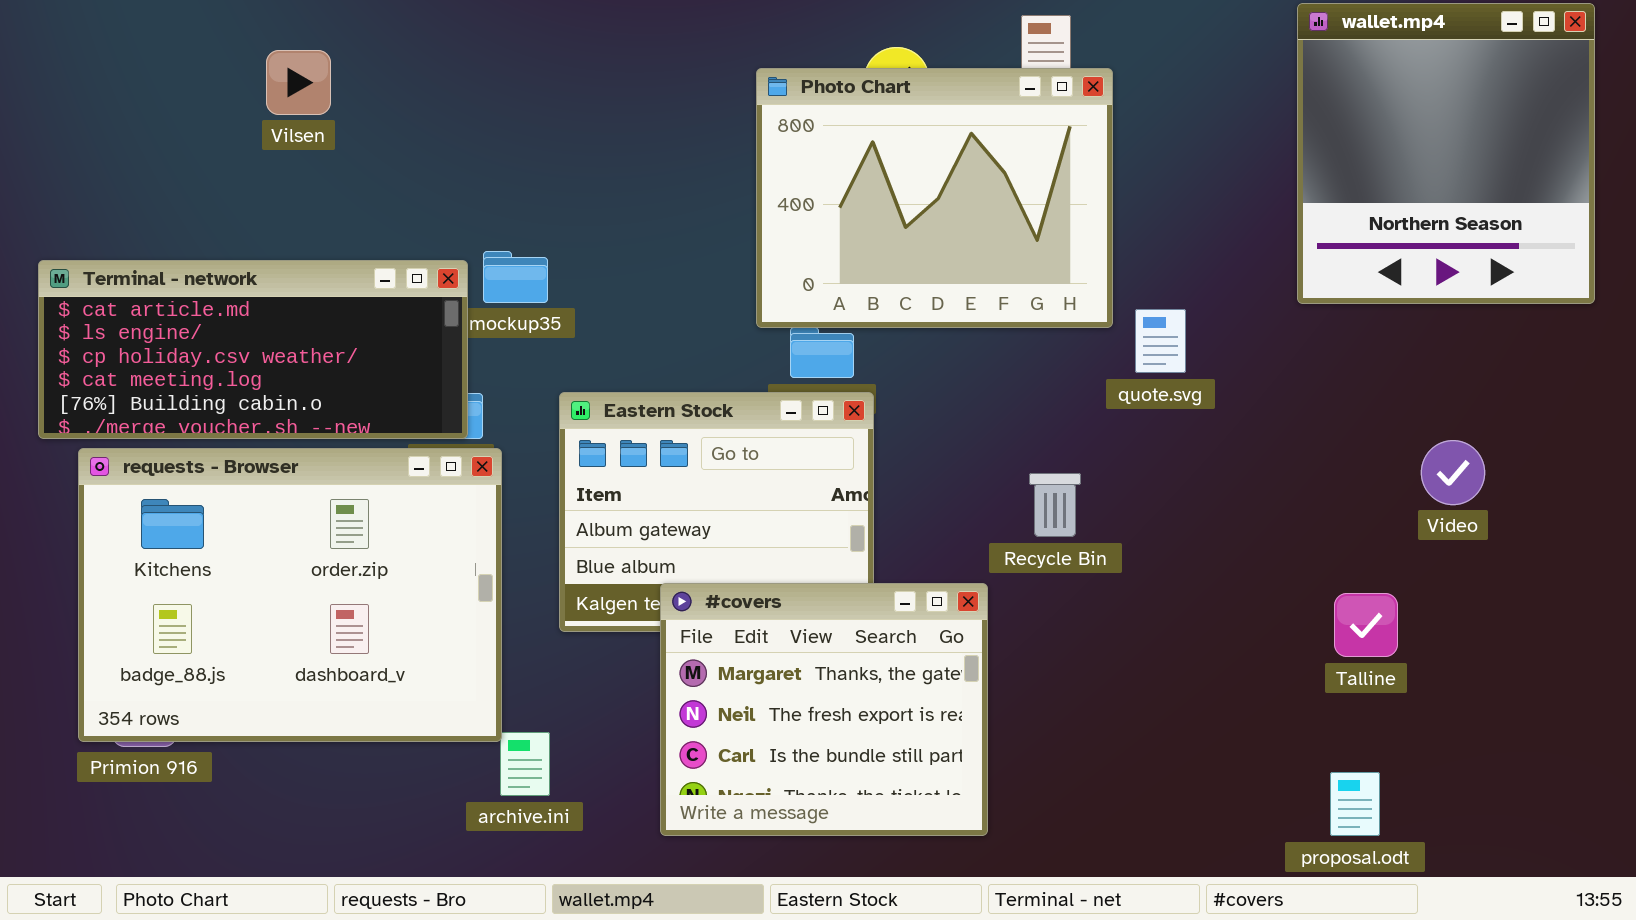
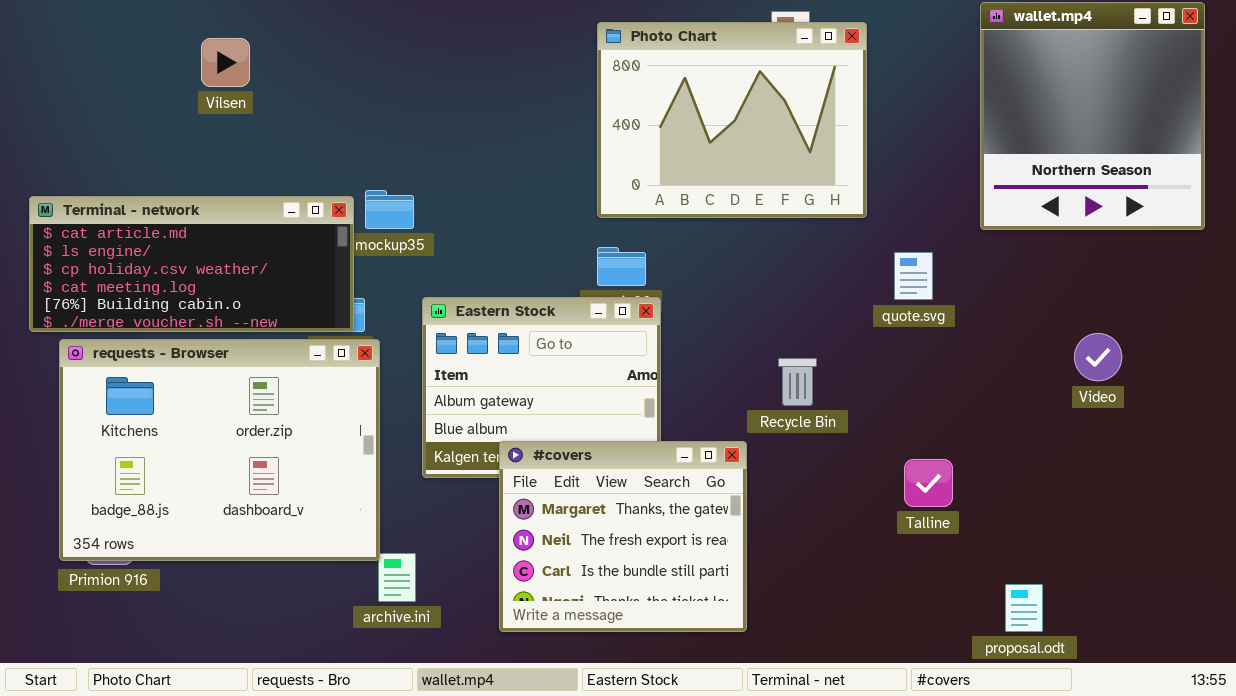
Photo Chart: [756,68,1113,328] -> [597,22,867,218], moved
quote.svg: [1135,309,1186,373] -> [894,252,933,300], moved
Talline: [1334,593,1398,657] -> [904,459,953,507], moved

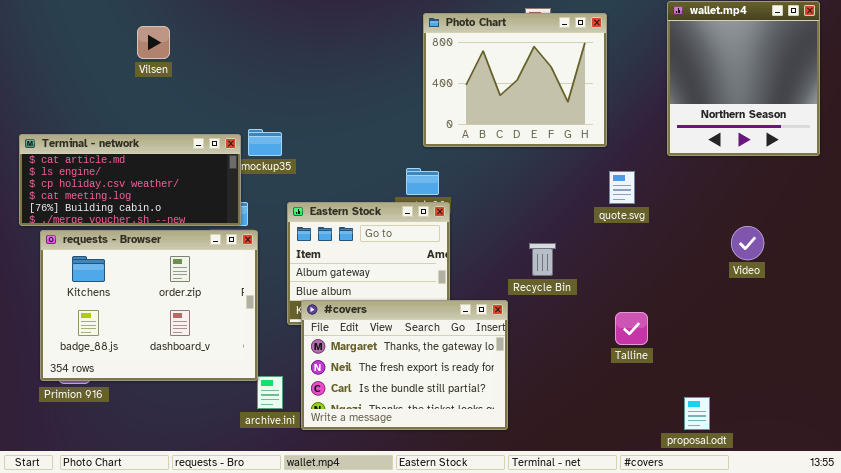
Photo Chart: [597,22,867,218] -> [423,13,607,147], moved
#covers: [499,441,747,632] -> [301,300,508,430], resized

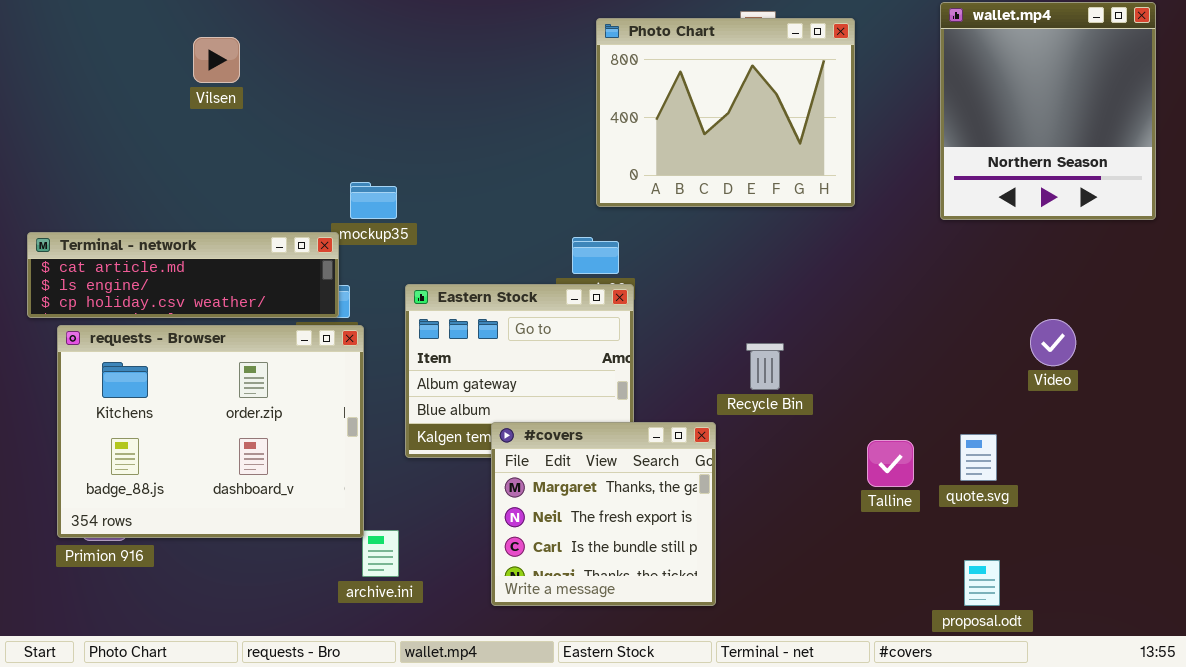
Terminal - network: [19,134,241,226] -> [27,232,339,318], resized
quote.svg: [609,171,635,204] -> [960,434,997,481], moved
#covers: [301,300,508,430] -> [491,422,716,606], resized

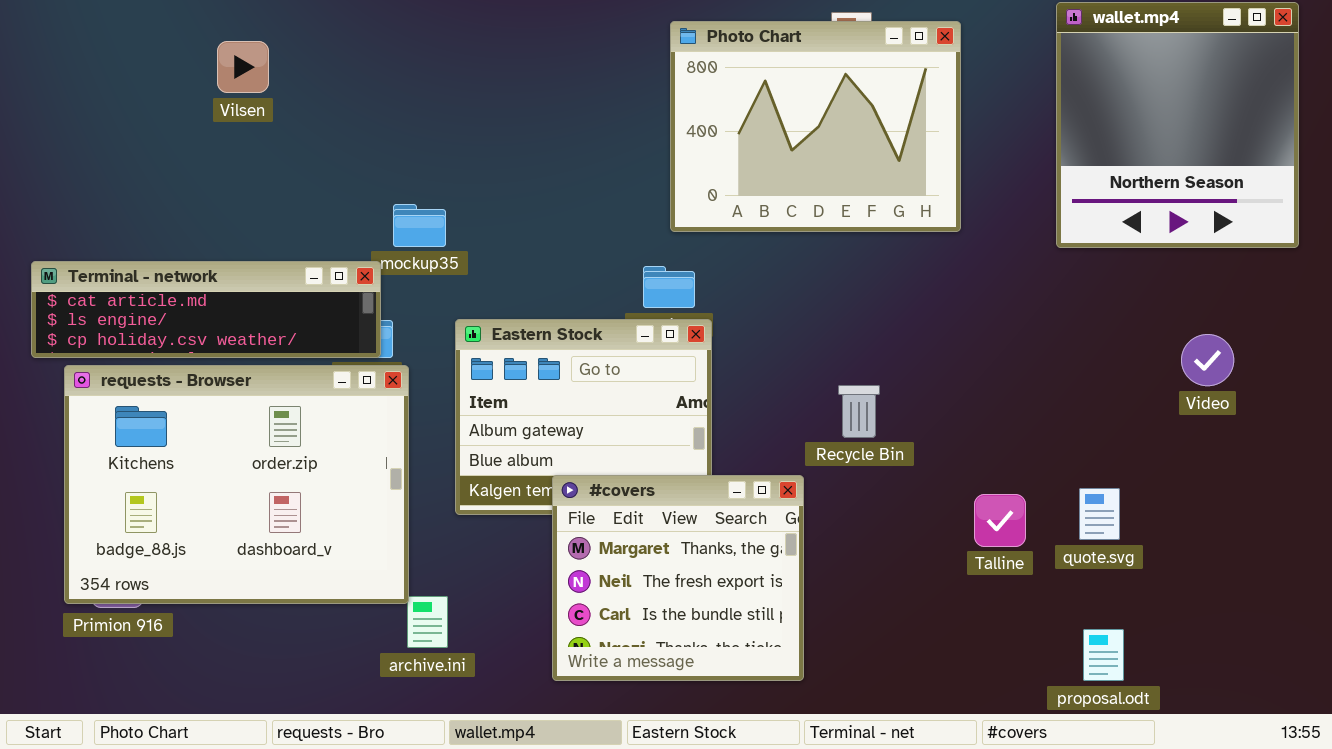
Video: [1030,319,1076,366] -> [1181,334,1234,386], moved

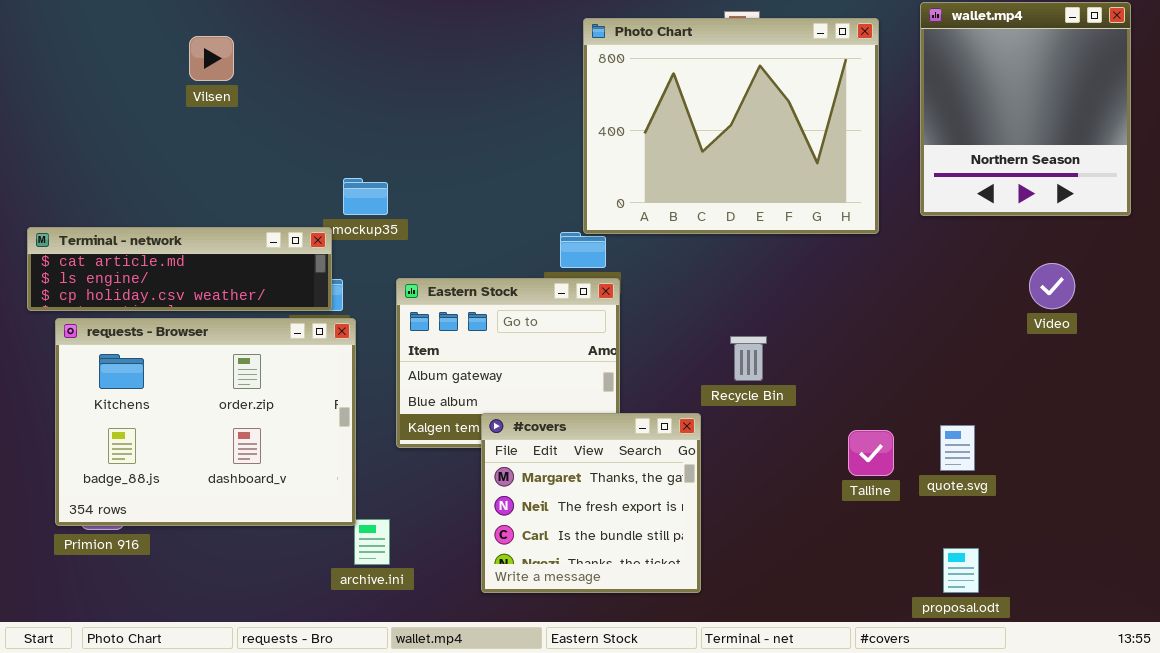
Photo Chart: [670,21,961,232] -> [583,18,879,234], resized
Video: [1181,334,1234,386] -> [1029,263,1075,309], moved

